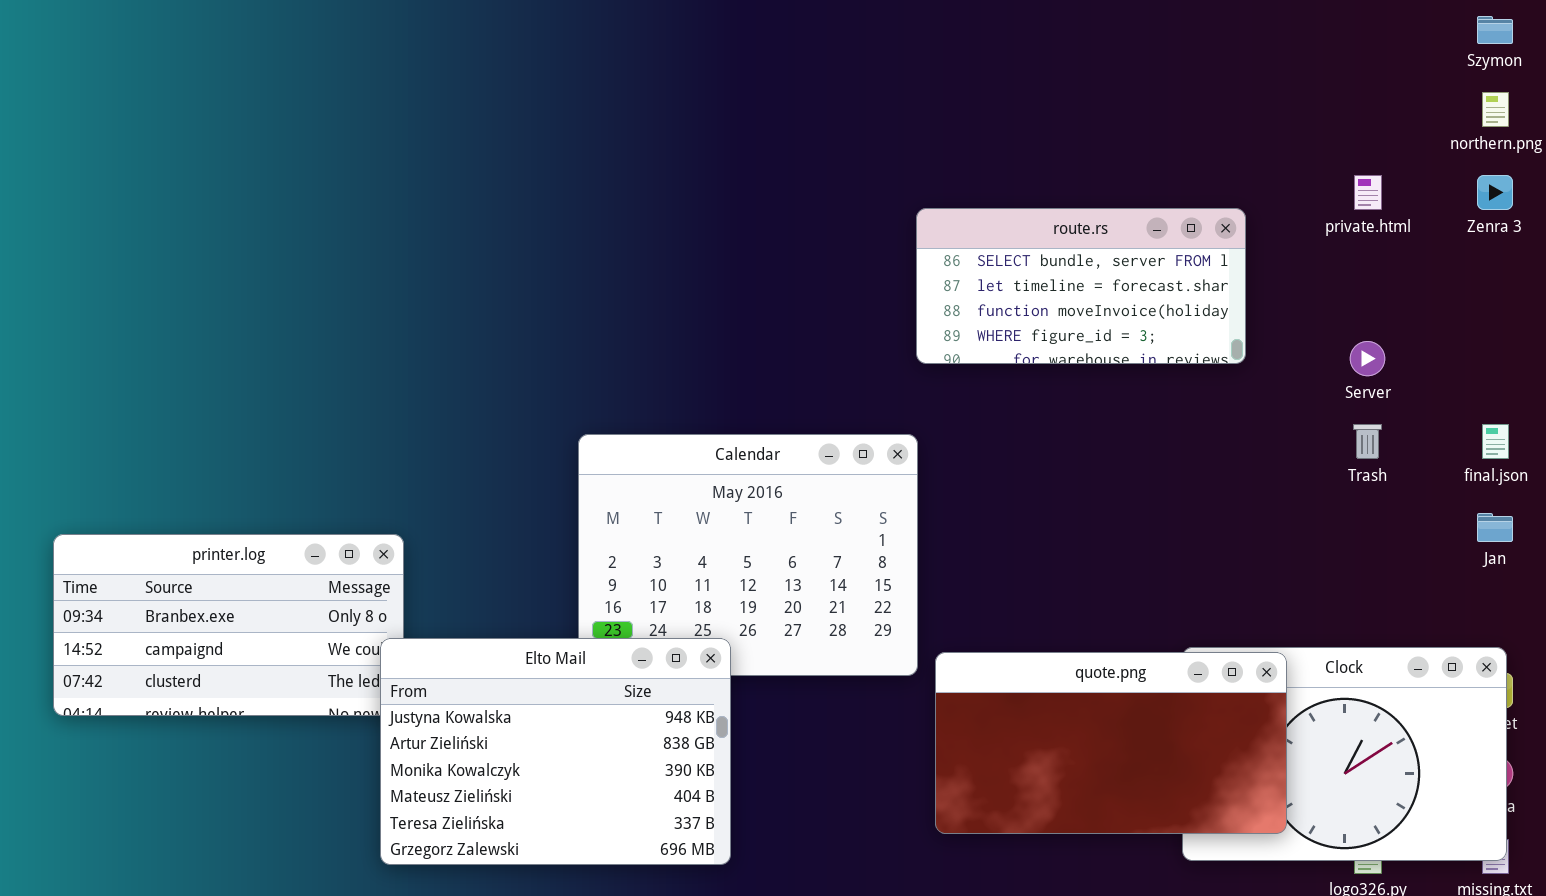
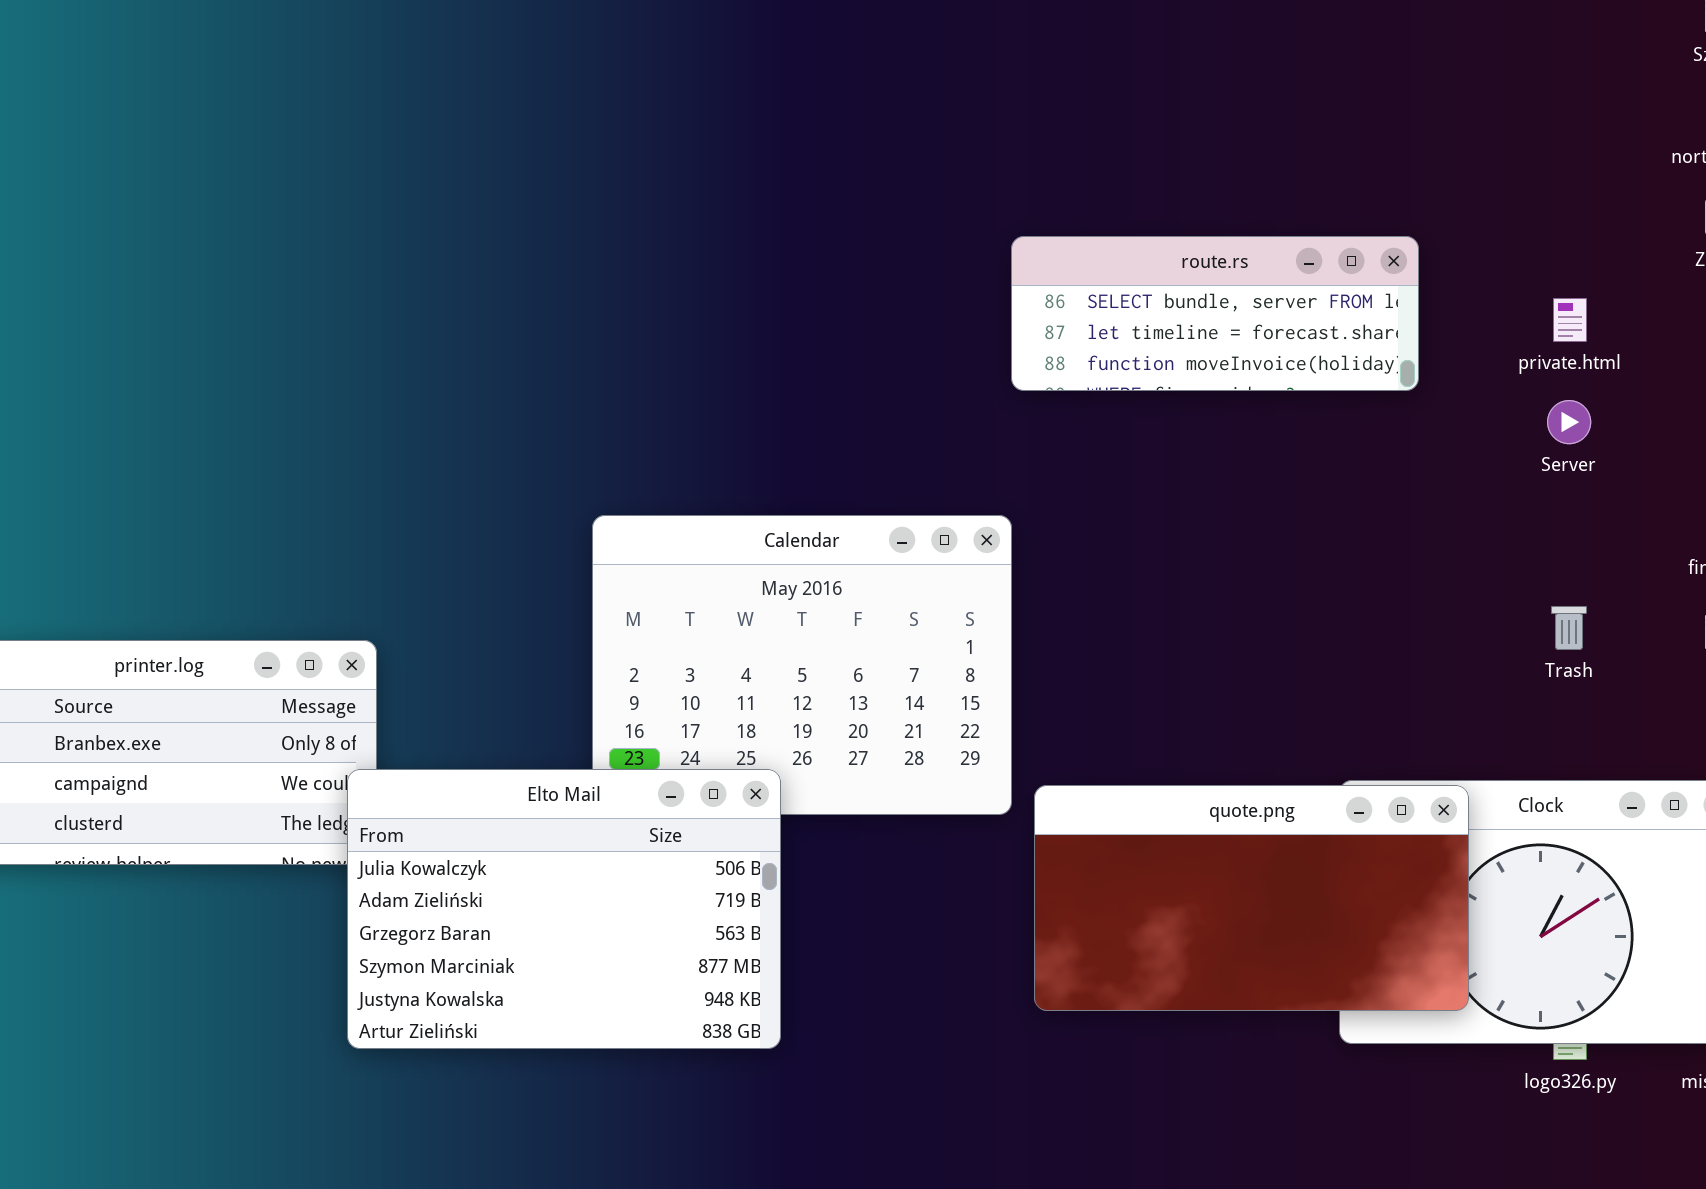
private.html: [1354,175,1382,210] -> [1553,298,1587,342], moved
route.rs: [916,208,1246,364] -> [1011,236,1419,391], resized
Trash: [1353,424,1382,459] -> [1551,606,1587,650], moved
Elto Mail: [380,638,731,865] -> [347,769,781,1049], scrolled up 4 rows

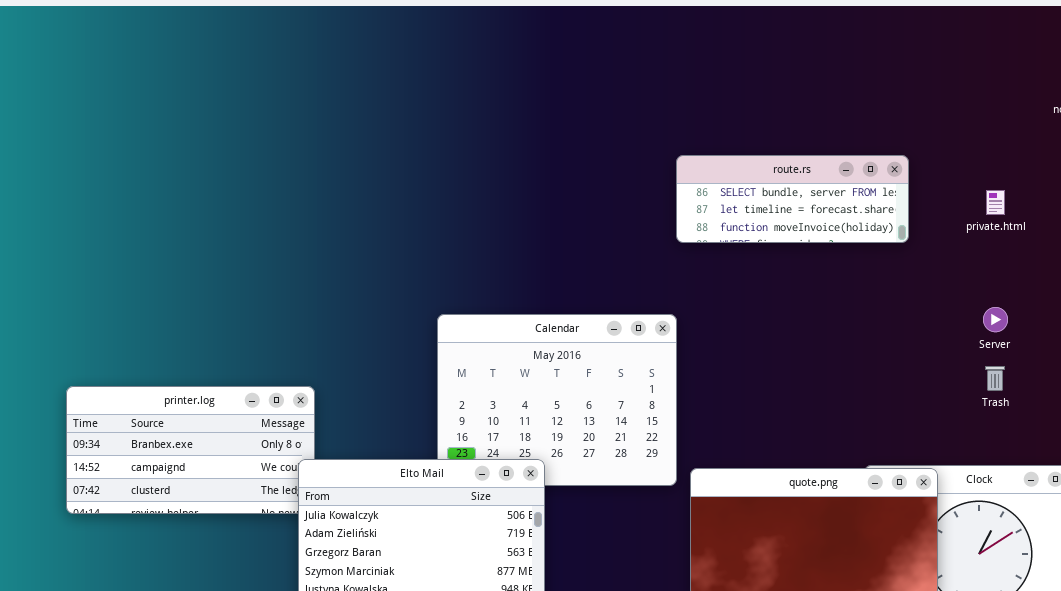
Server: [1547,400,1591,444] -> [983,307,1008,332], moved

